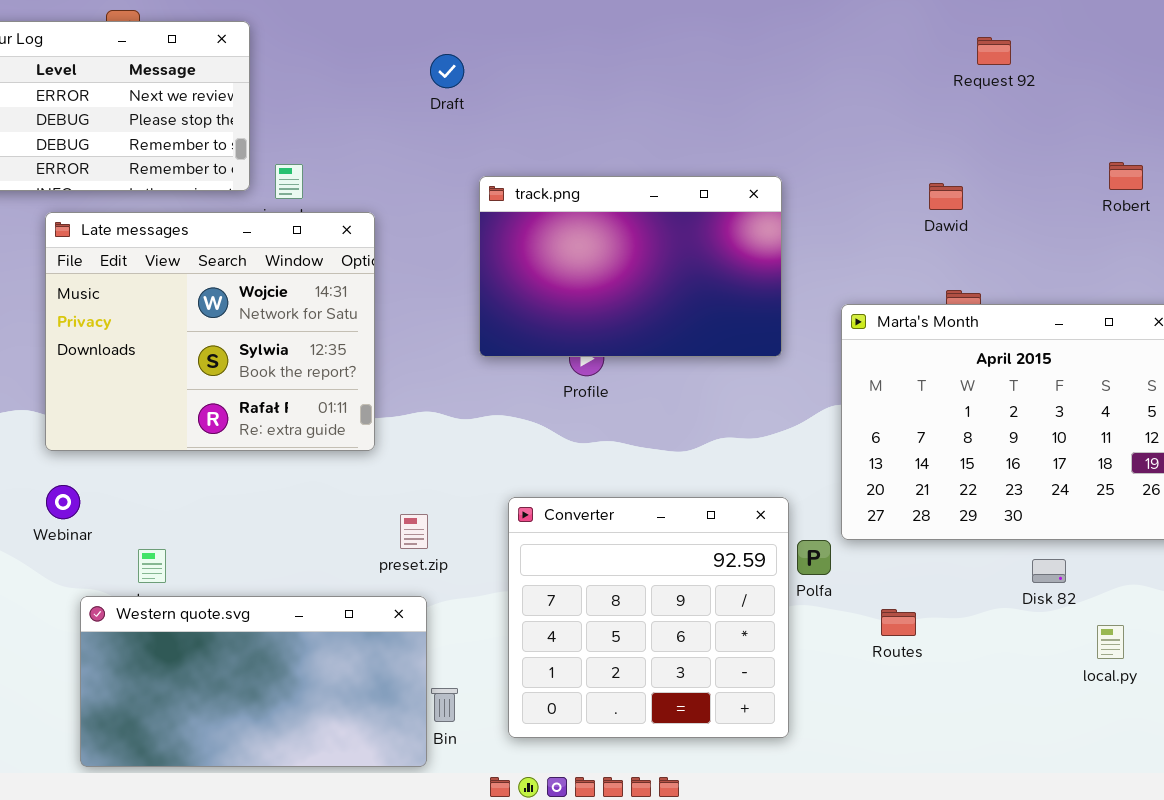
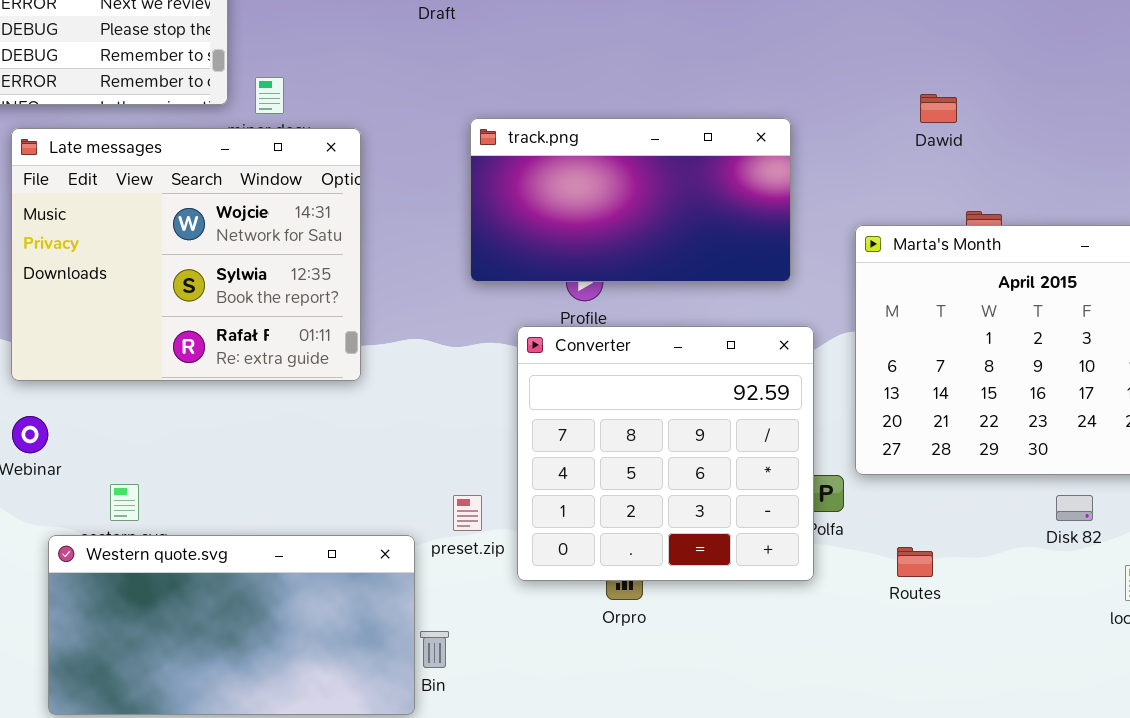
track.png: [479,176,782,357] -> [470,118,791,282], resized
Dawid: [929,183,963,210] -> [920,94,957,123], moved
Converter: [508,497,789,738] -> [517,326,814,581], moved
preset.zip: [400,514,428,549] -> [453,495,482,531], moved

